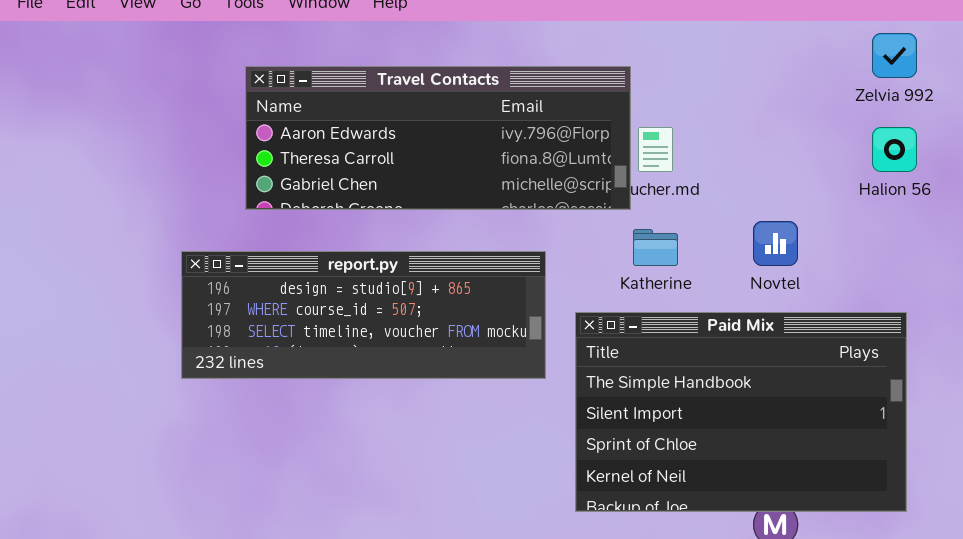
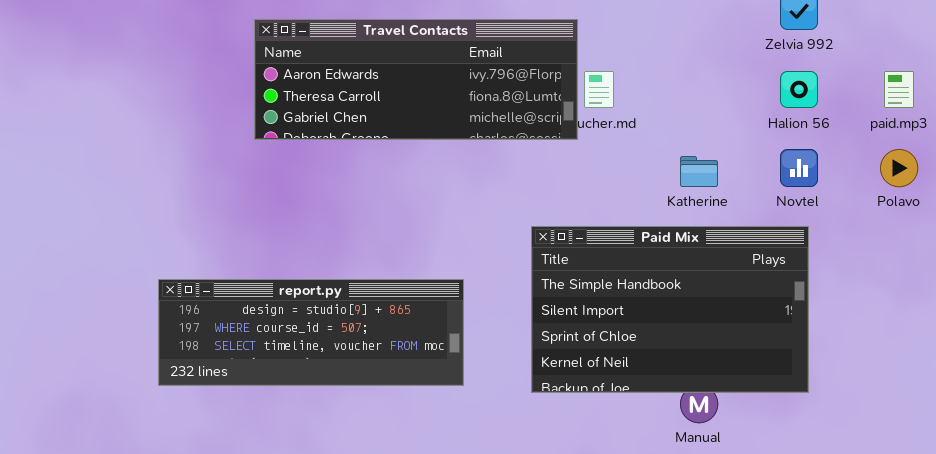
Novtel: [753,221,798,266] -> [780,149,818,187], moved
Katherine: [633,229,678,266] -> [680,156,718,187], moved
report.py: [181,251,546,379] -> [158,279,464,386], moved

